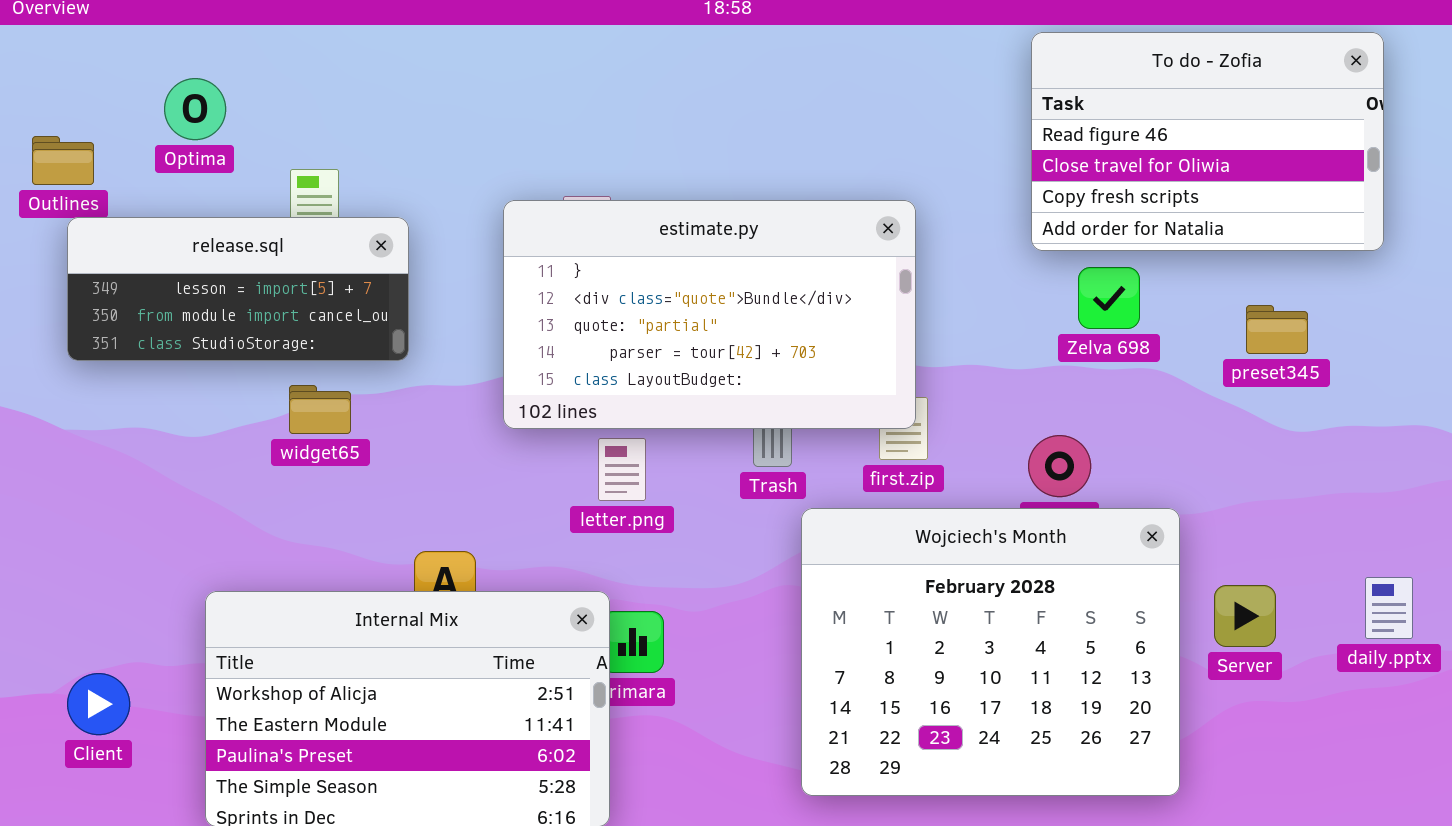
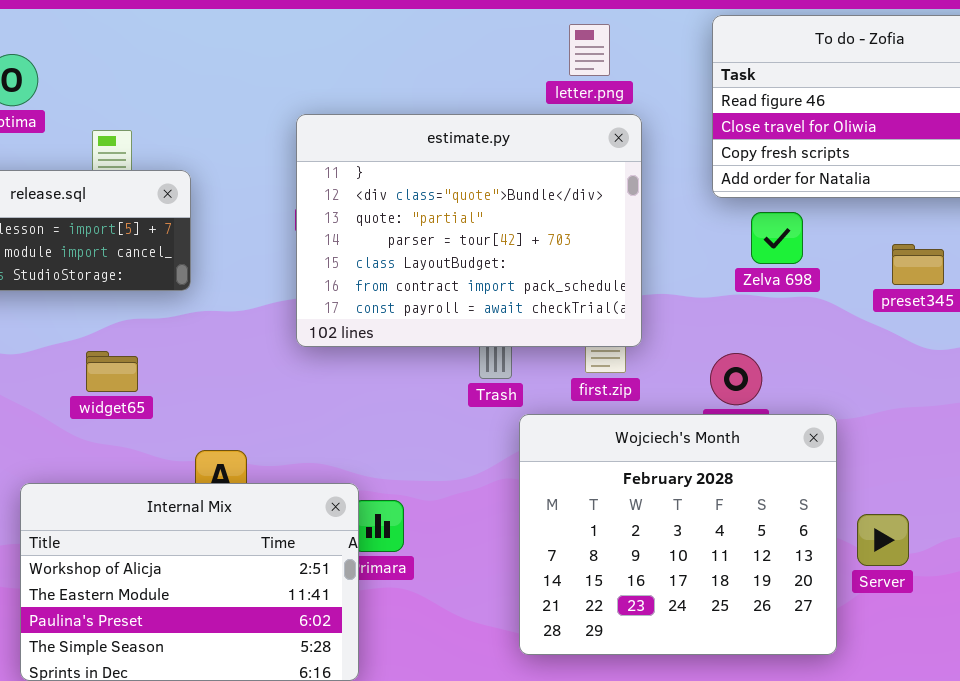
estimate.py: [503,200,916,429] -> [296,114,642,347], moved, resized
widget65: [289,385,351,434] -> [86,351,138,392], moved
letter.png: [598,438,646,501] -> [569,24,610,76], moved
Server: [1214,585,1276,647] -> [857,514,909,566], moved

